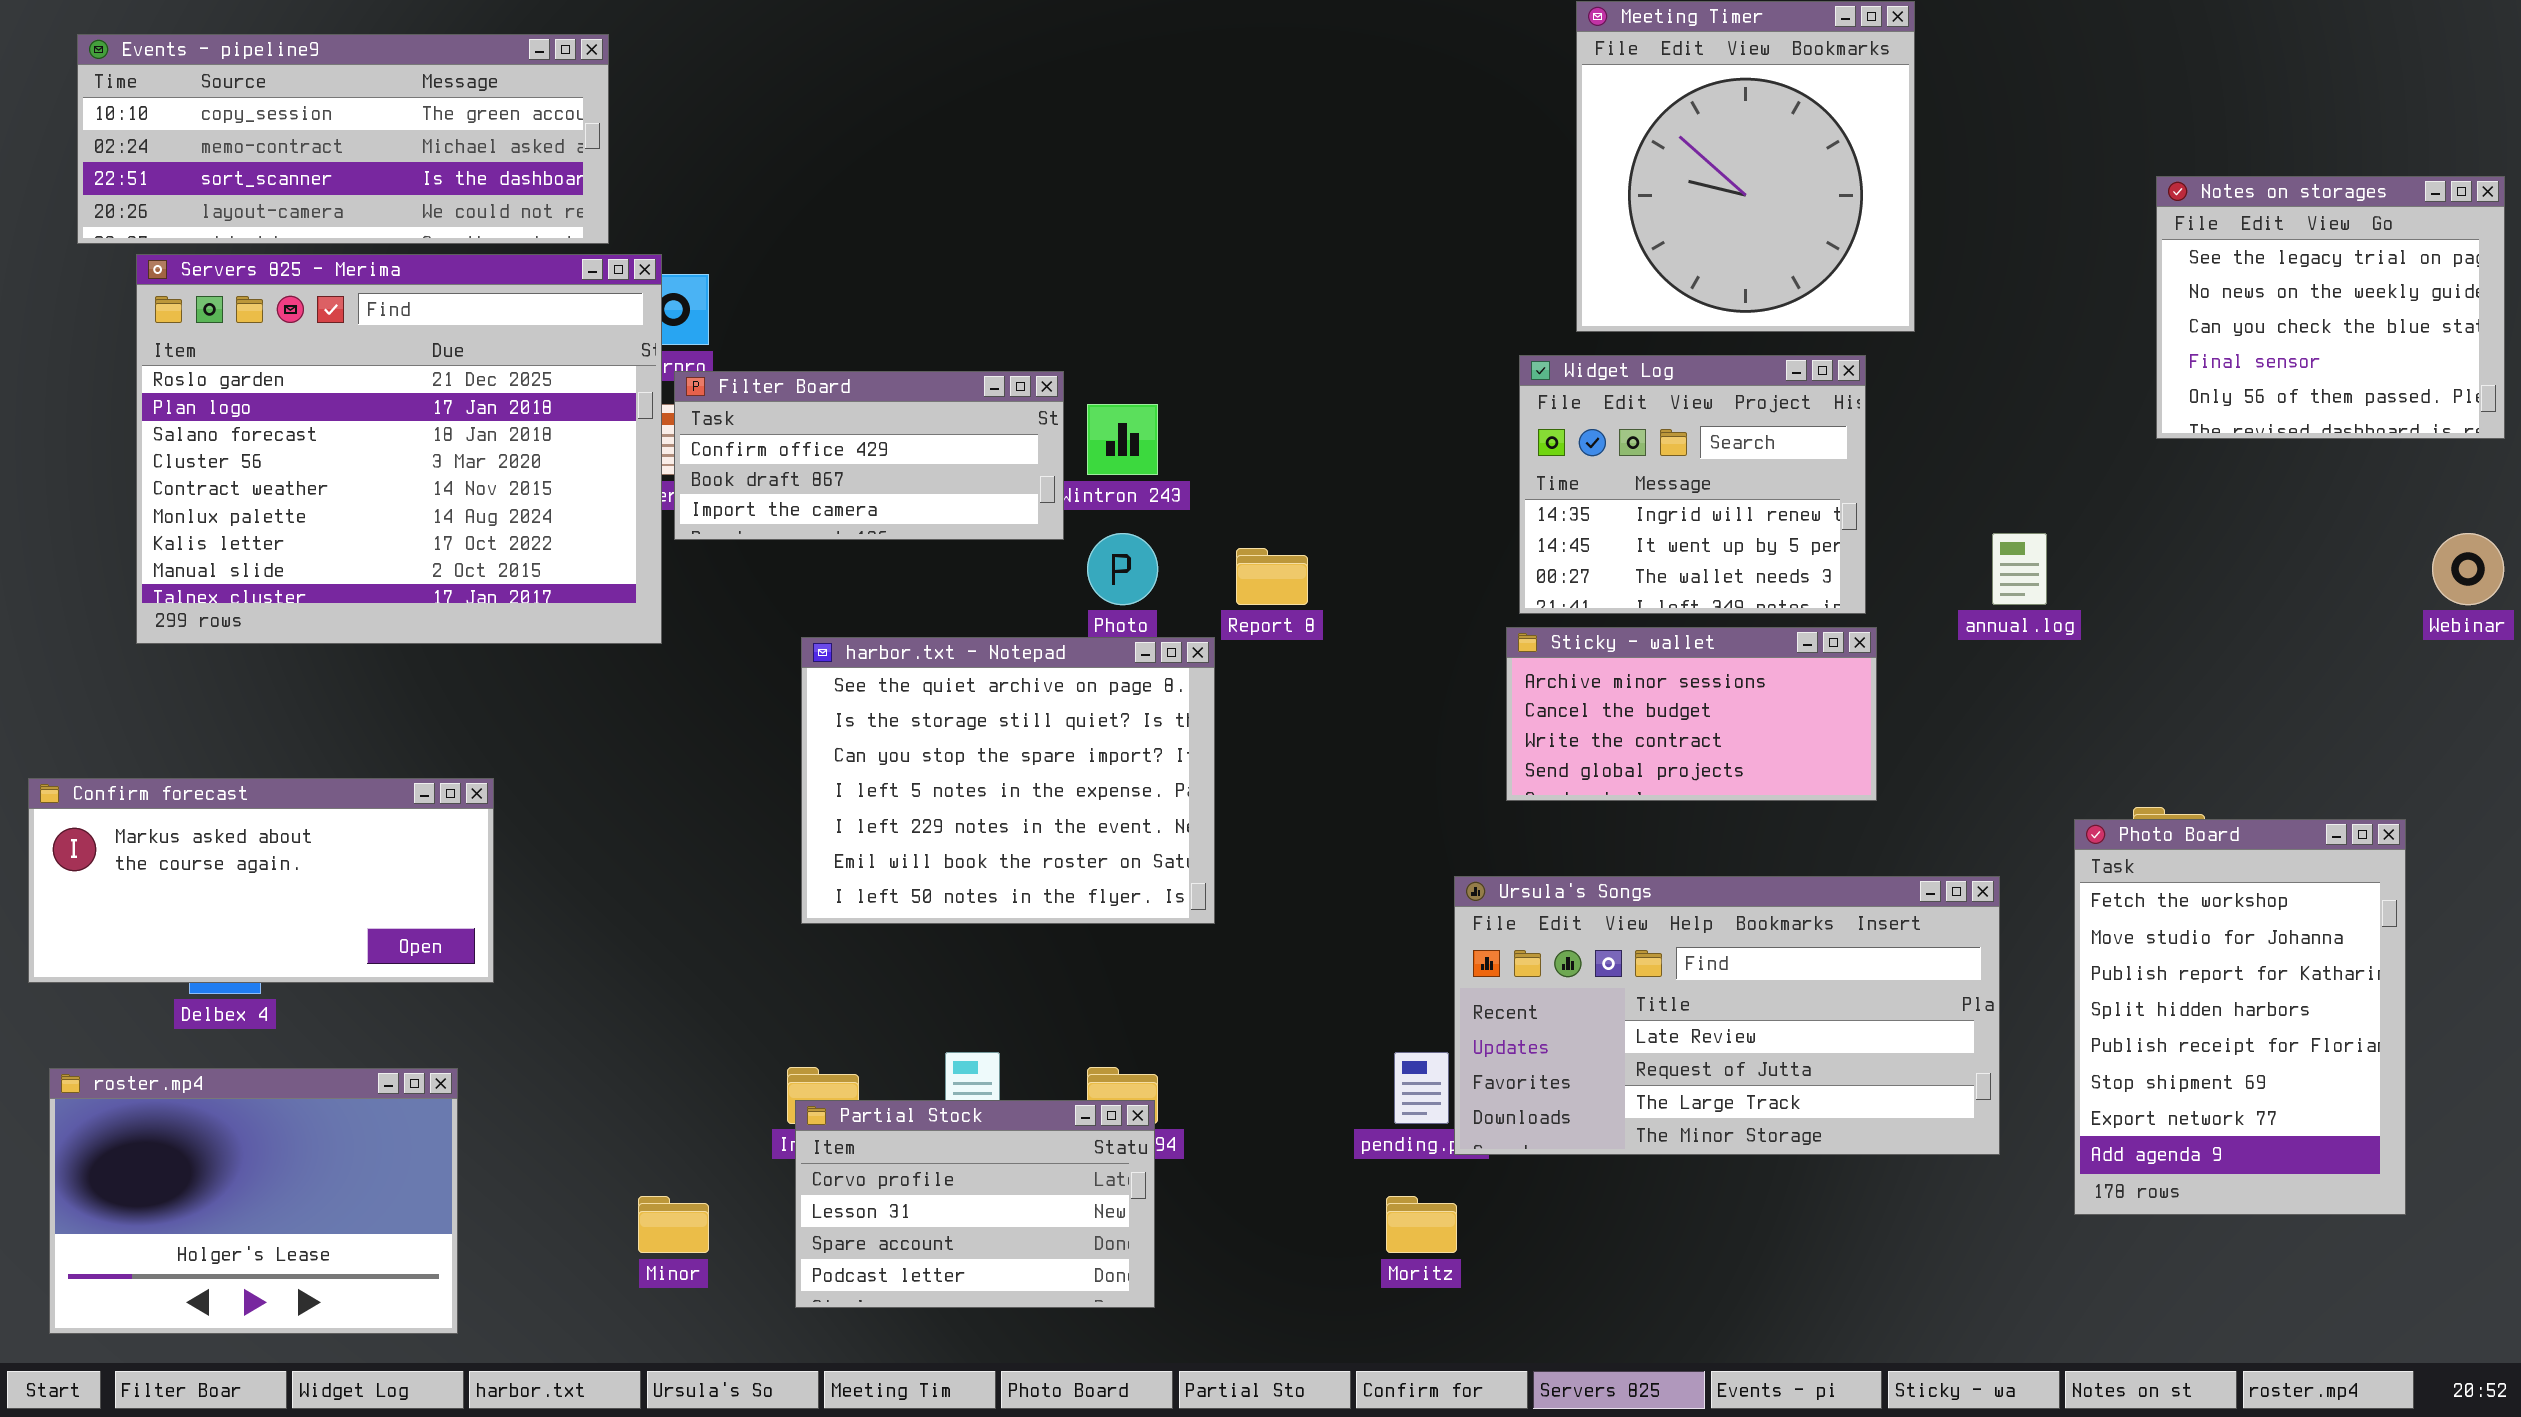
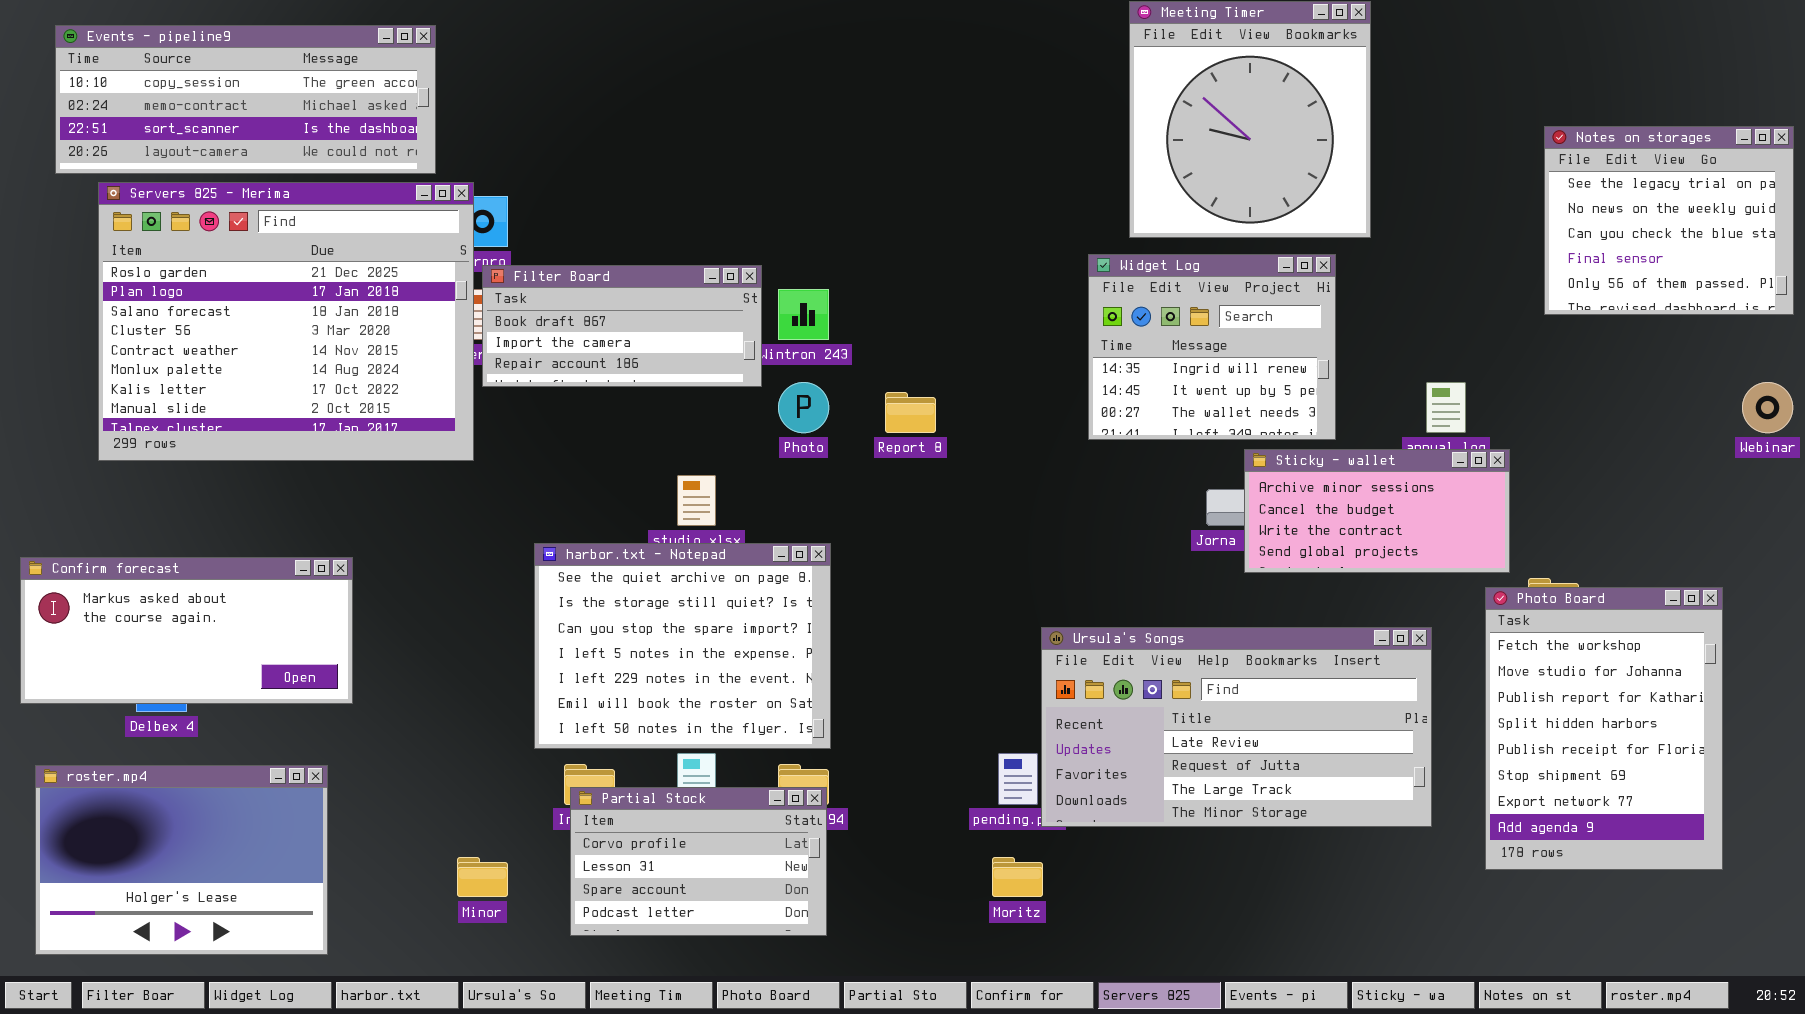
Filter Board: [674,371,1064,540] -> [482,265,762,387], scrolled down 1 row
Sticky - wallet: [1506,627,1877,801] -> [1244,449,1510,573], moved
harbor.txt - Notepad: [801,637,1215,924] -> [534,543,831,749], moved

